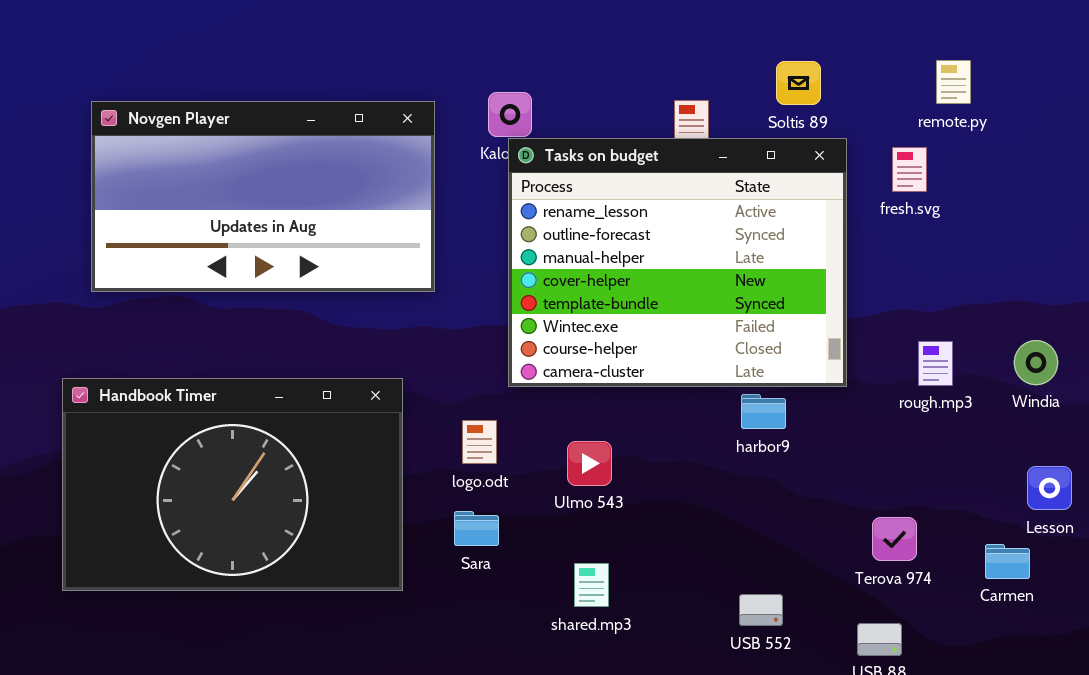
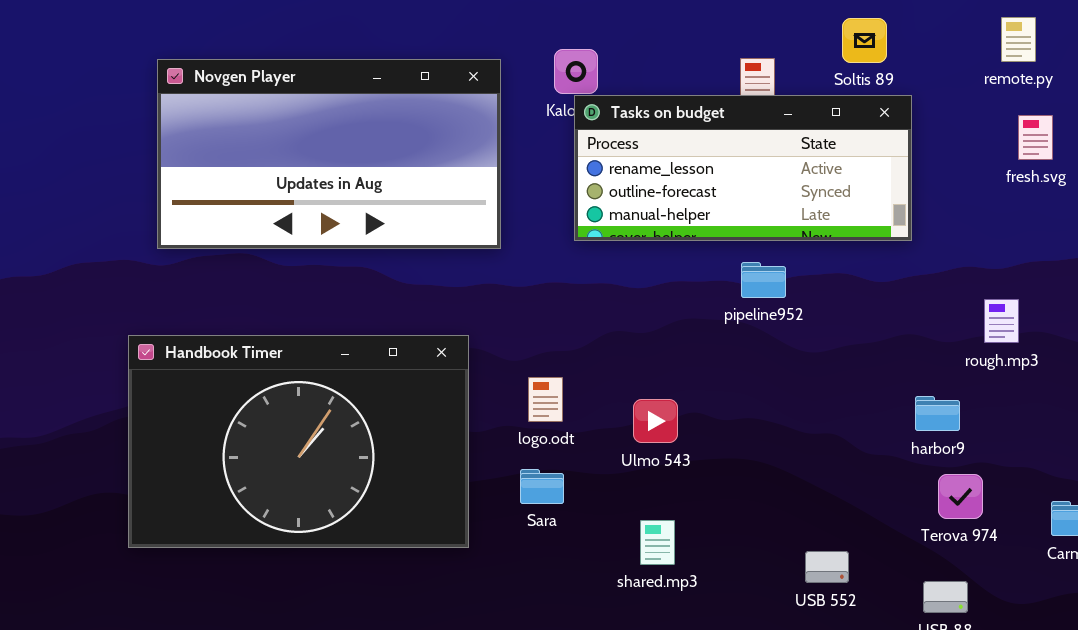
Tasks on budget: [508,138,847,387] -> [574,95,912,241], resized
fresh.svg: [892,147,927,192] -> [1018,115,1053,160], moved
harbor9: [741,394,786,429] -> [915,396,960,431], moved

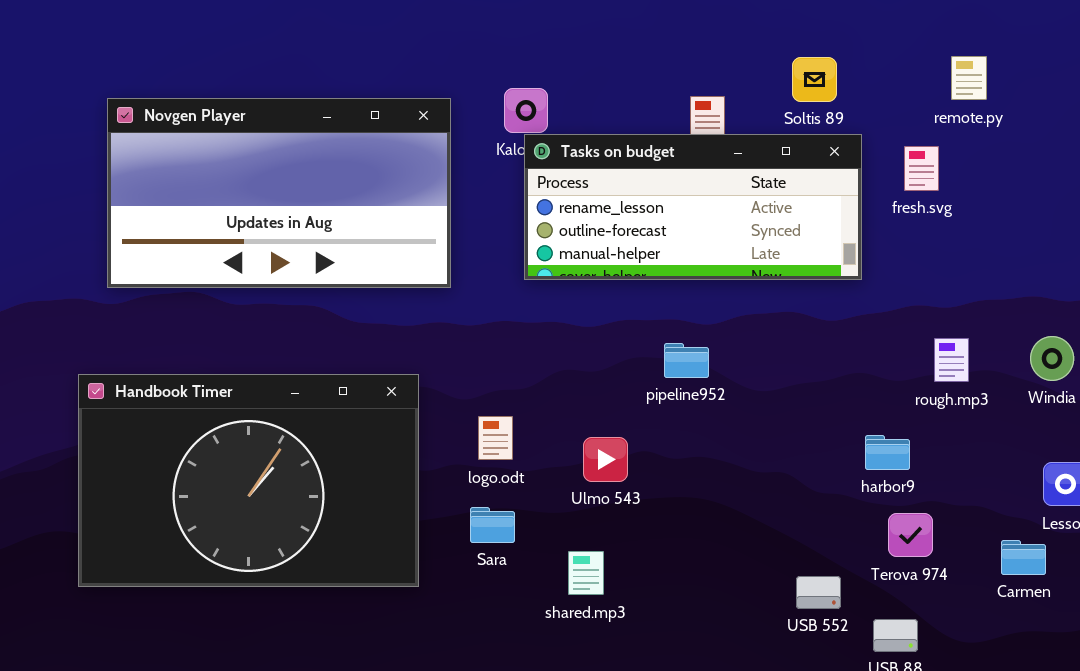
fresh.svg: [1018,115,1053,160] -> [904,146,939,191], moved
pipeline952: [741,262,786,298] -> [664,343,709,378], moved
shared.mp3: [640,520,675,565] -> [568,551,604,595], moved
USB 552: [805,551,849,583] -> [796,576,841,609], moved

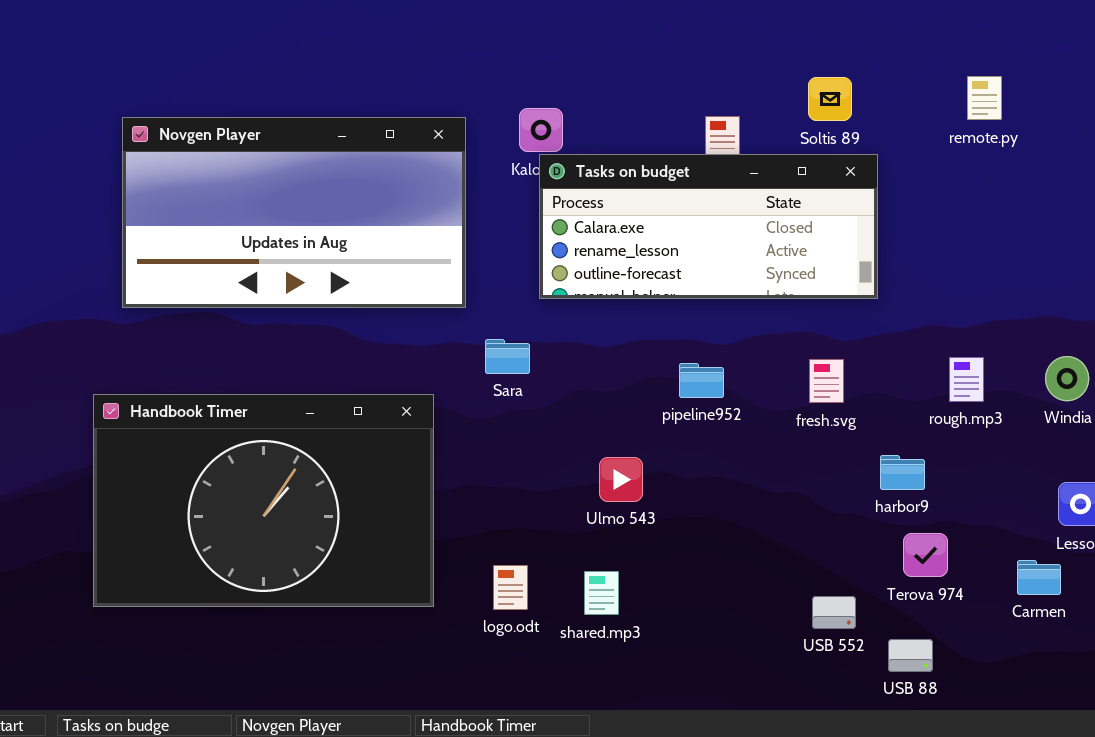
Tasks on budget: [524,134,862,280] -> [539,154,878,299], scrolled up 1 row
fresh.svg: [904,146,939,191] -> [809,359,844,403], moved
logo.odt: [478,416,513,460] -> [493,565,528,610], moved
Sara: [470,507,515,543] -> [485,339,530,374], moved

